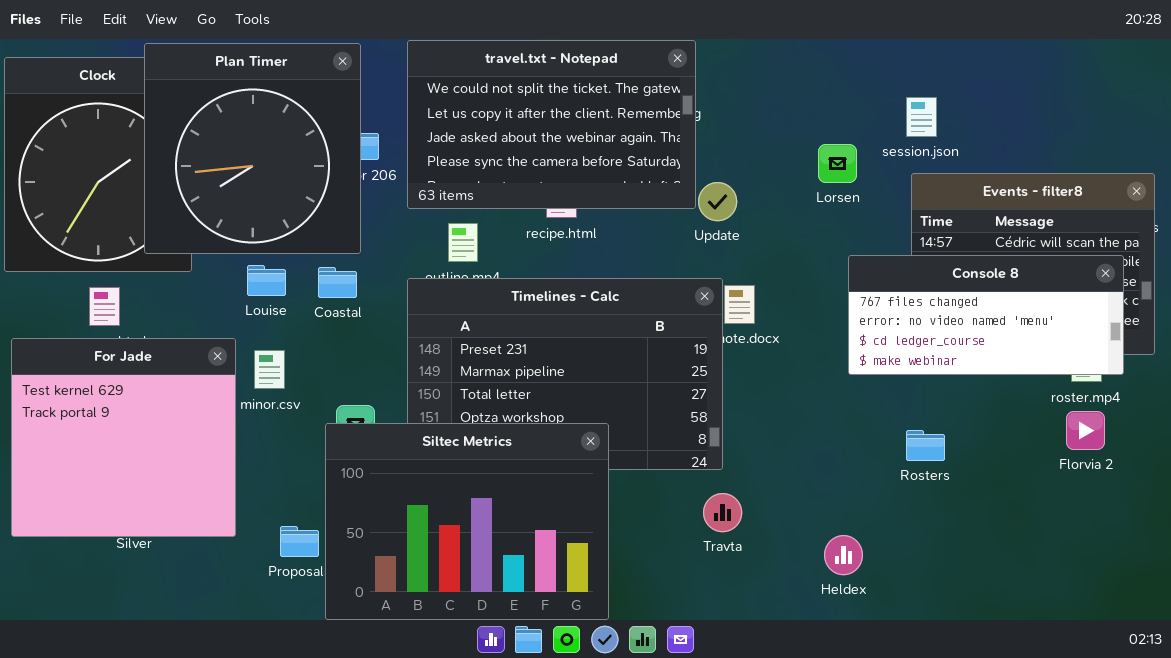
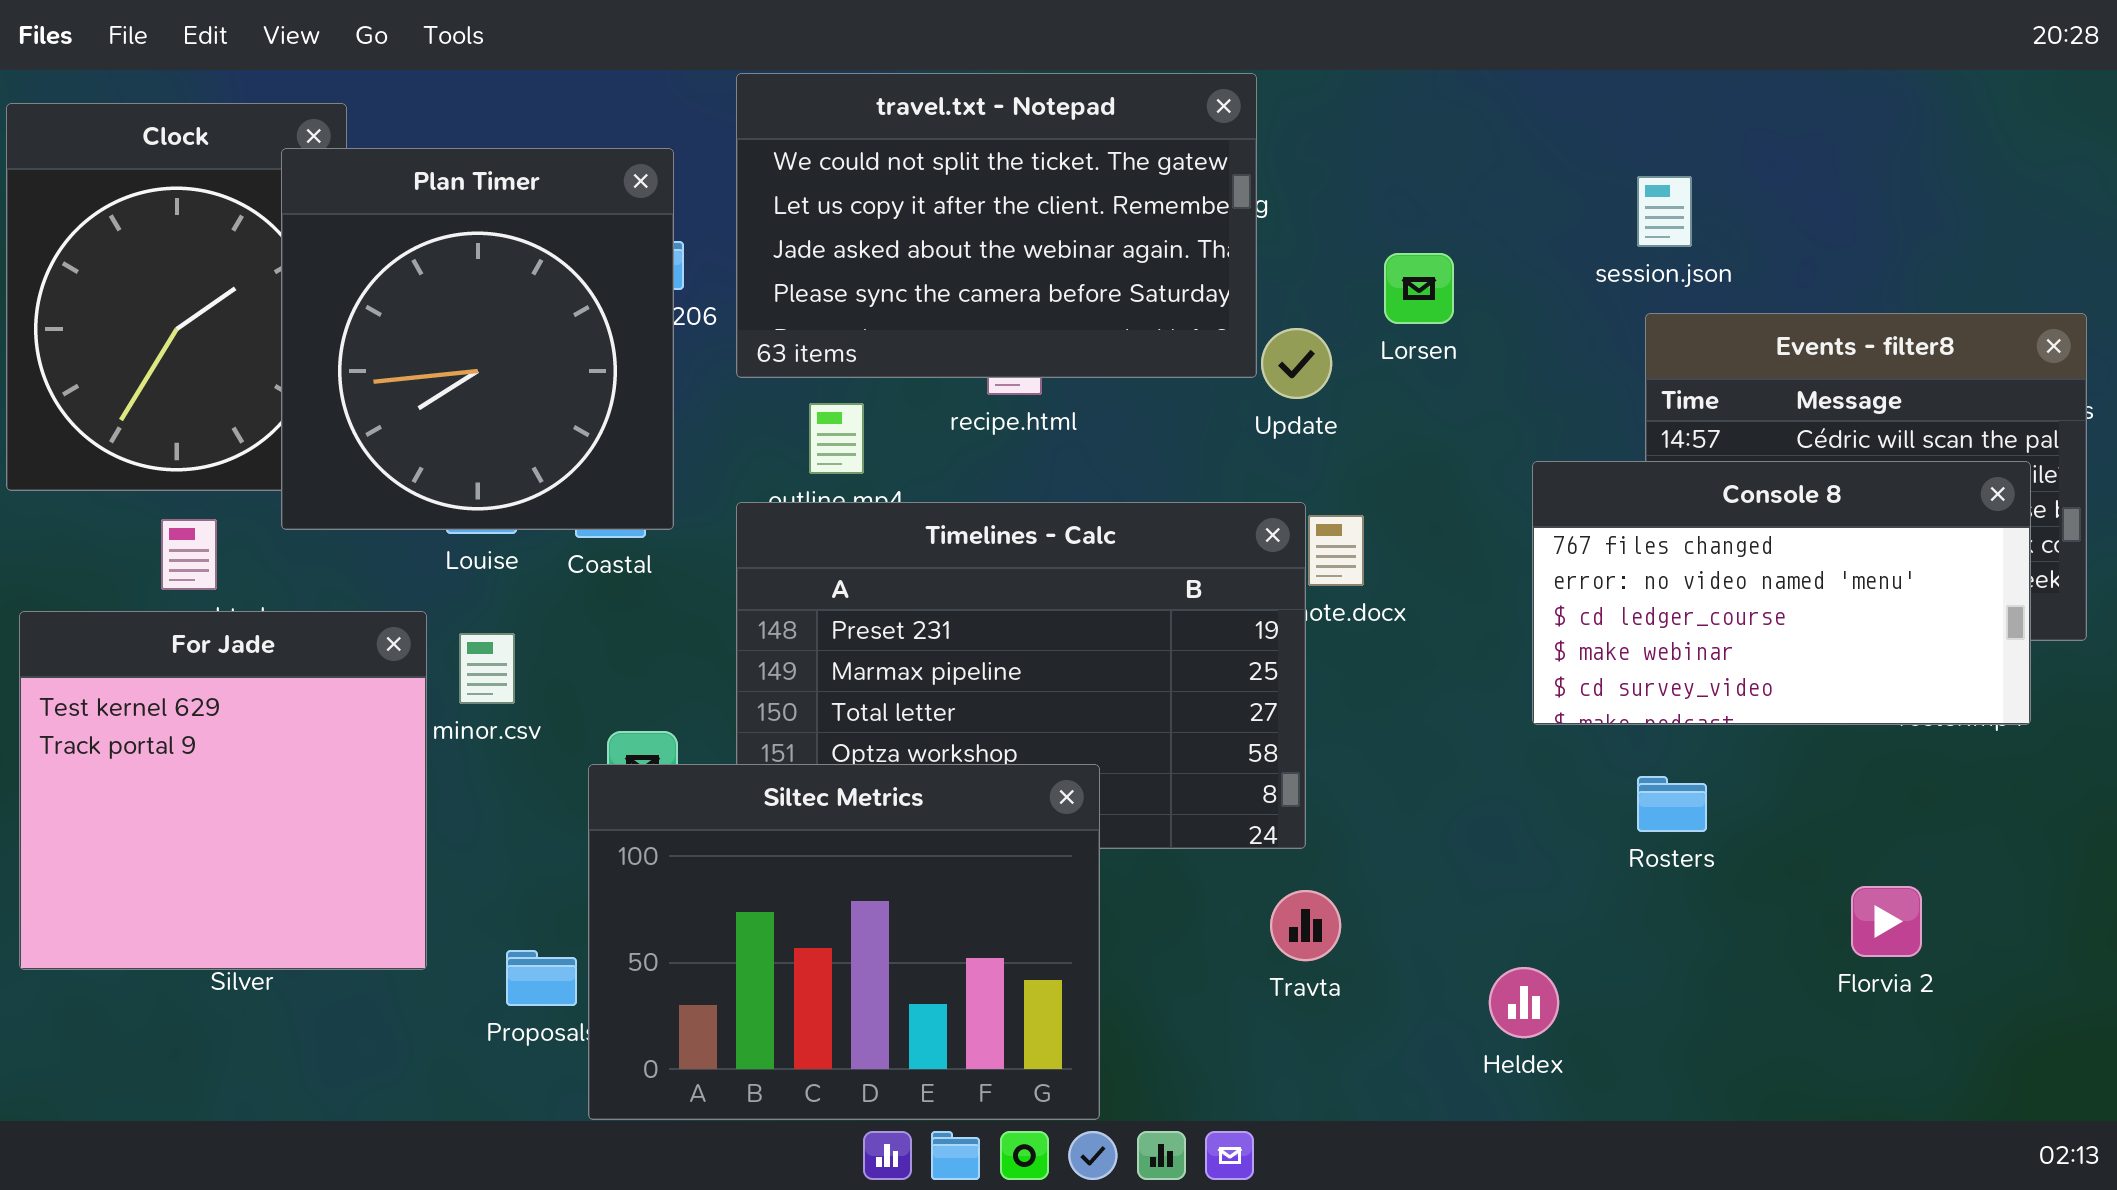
Plan Timer: [144,43,361,254] -> [281,148,674,530], moved
Lorsen: [818,144,857,183] -> [1384,253,1454,324], moved
Console 8: [848,255,1124,375] -> [1532,461,2031,725], resized
Florvia 2: [1066,411,1105,450] -> [1851,886,1922,957], moved

